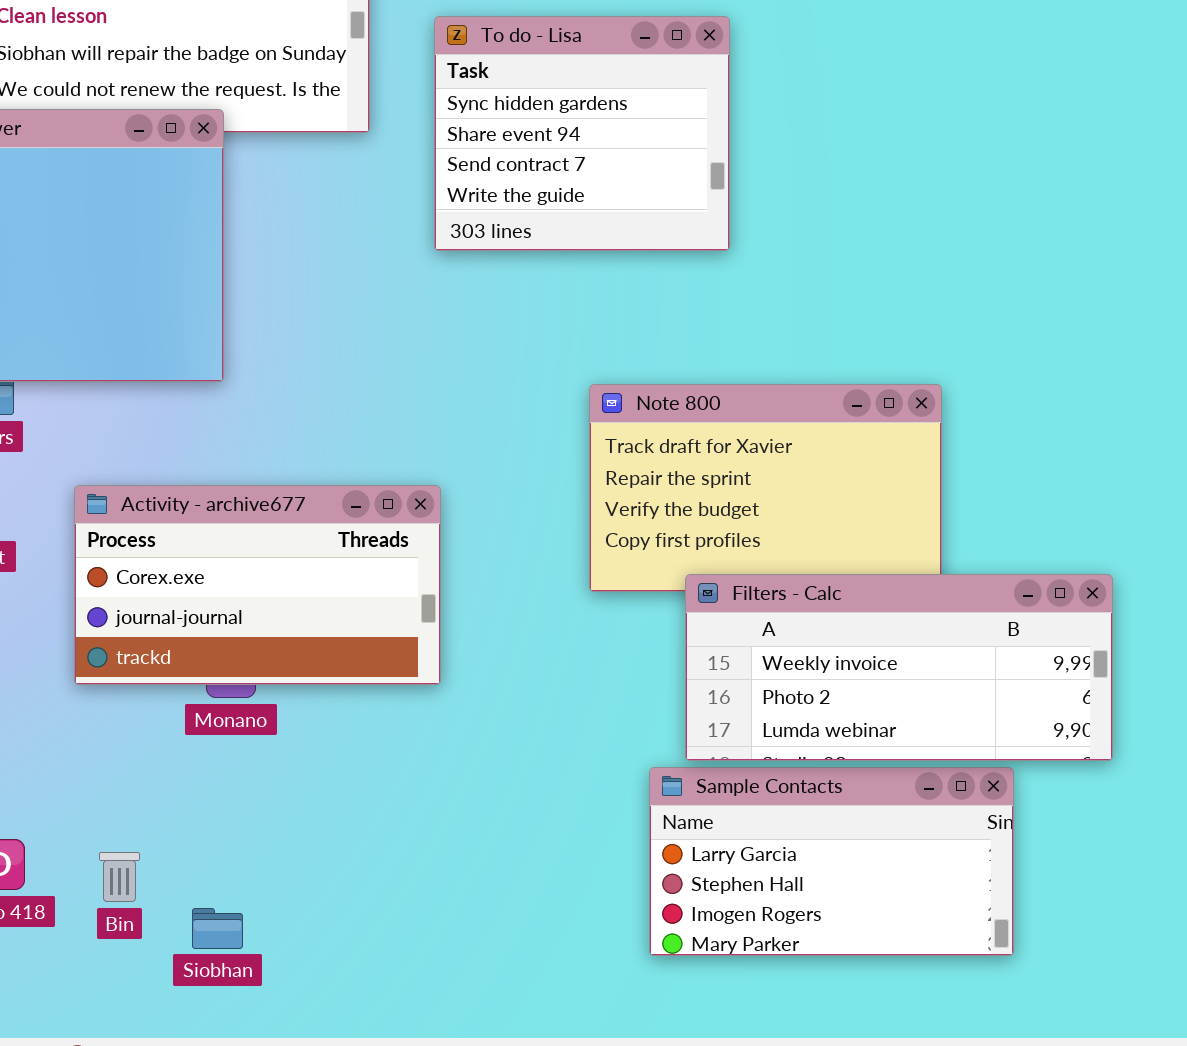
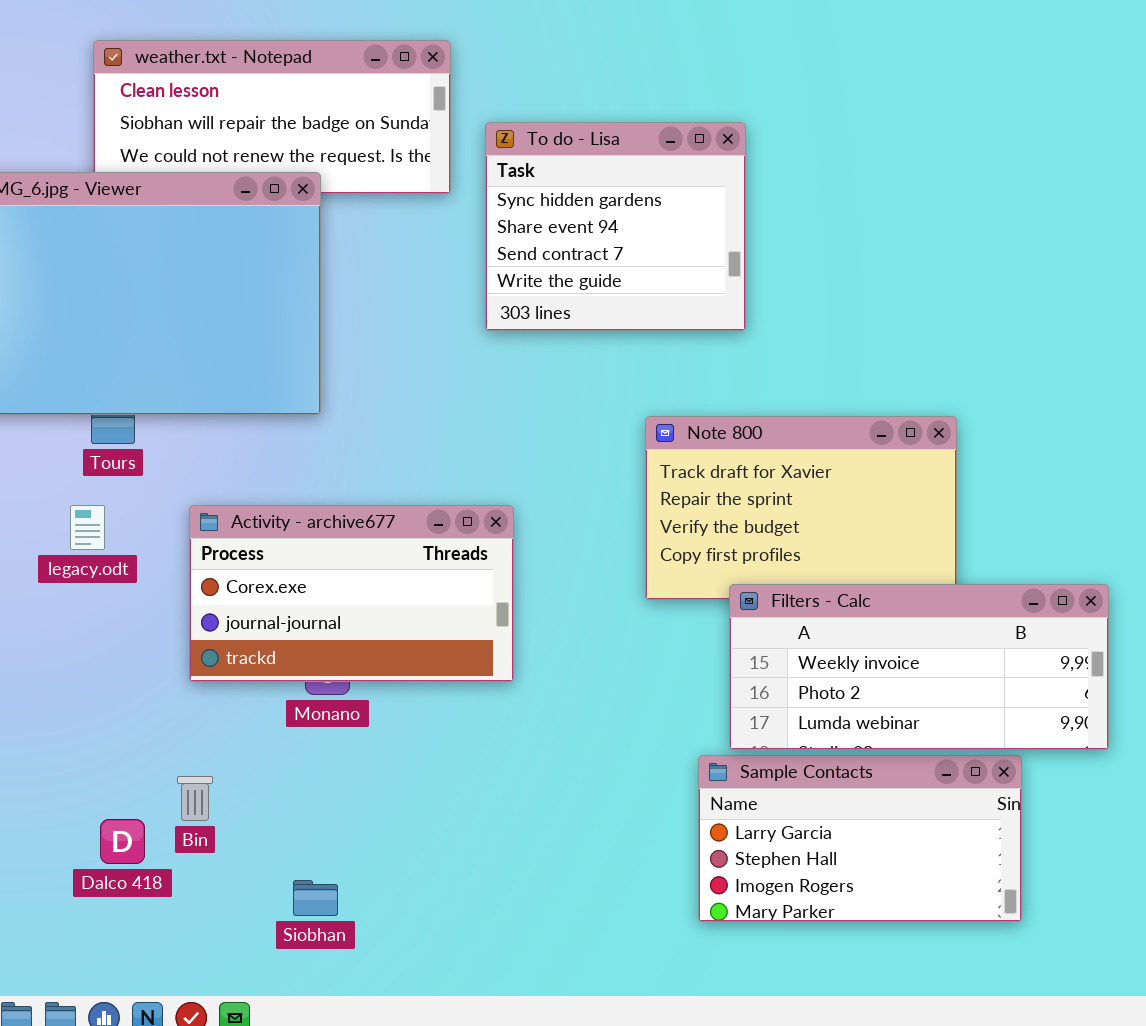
To do - Lisa: [434,16,730,251] -> [485,122,746,331], moved
Bin: [99,852,140,902] -> [177,776,213,821], moved

